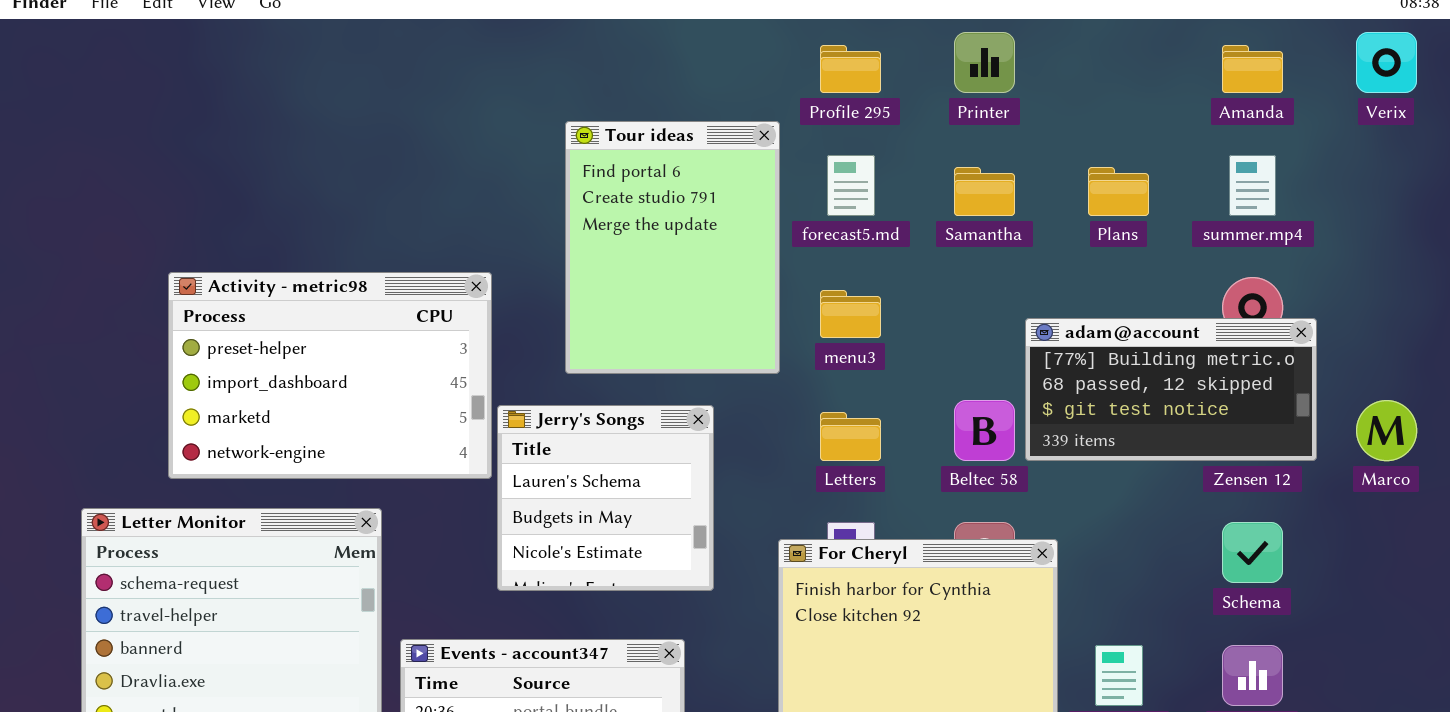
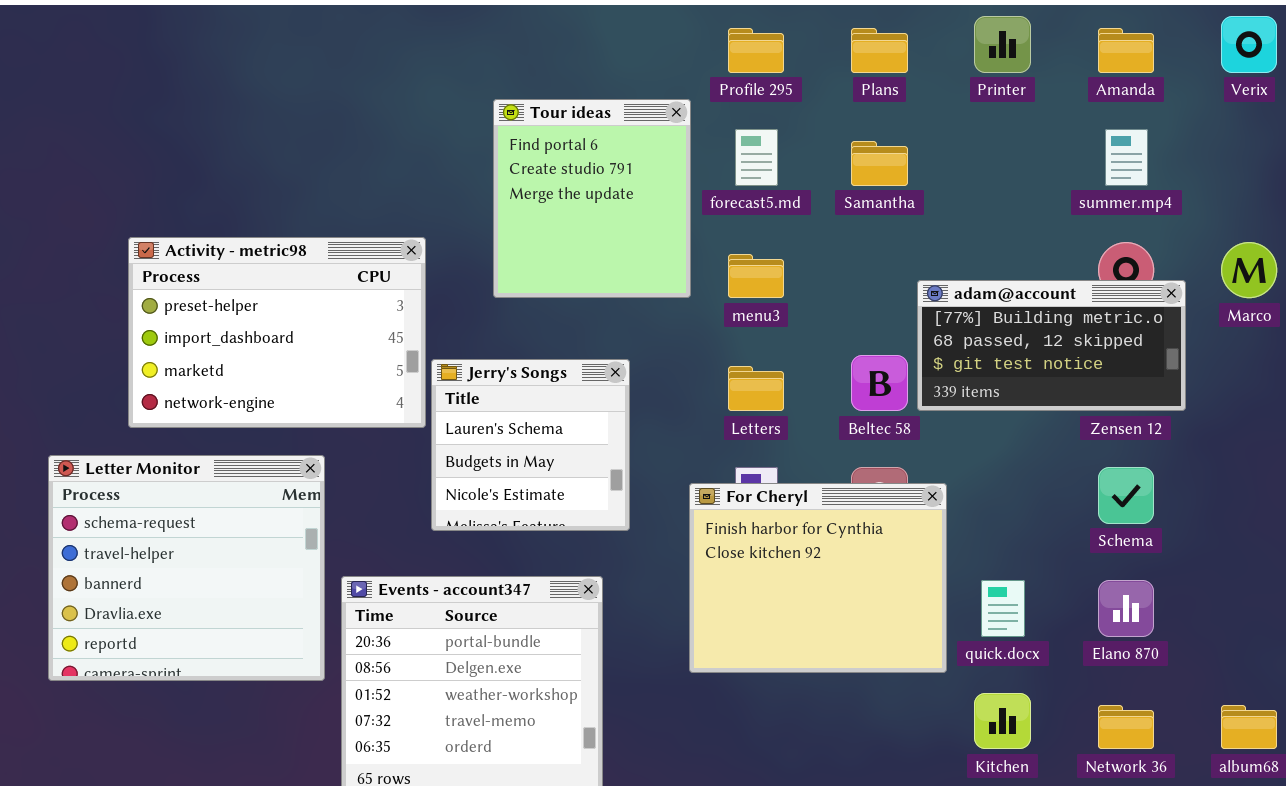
Printer: [954,32,1015,93] -> [974,16,1031,73], moved
Tour ideas: [565,121,780,374] -> [493,99,691,298], resized
Plans: [1088,167,1149,216] -> [851,28,908,73], moved
Marco: [1356,400,1417,461] -> [1221,242,1277,298], moved

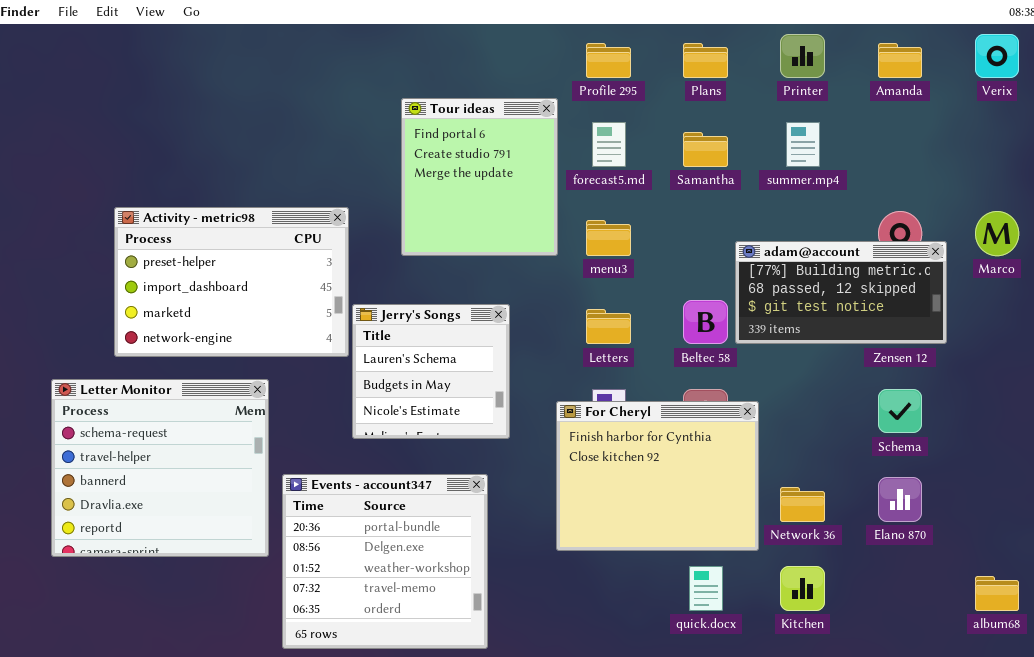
summer.mp4: [1105,129,1148,186] -> [786,122,820,167], moved
quick.docx: [981,580,1025,637] -> [689,566,723,611], moved
Network 36: [1098,705,1154,749] -> [780,487,825,522], moved

